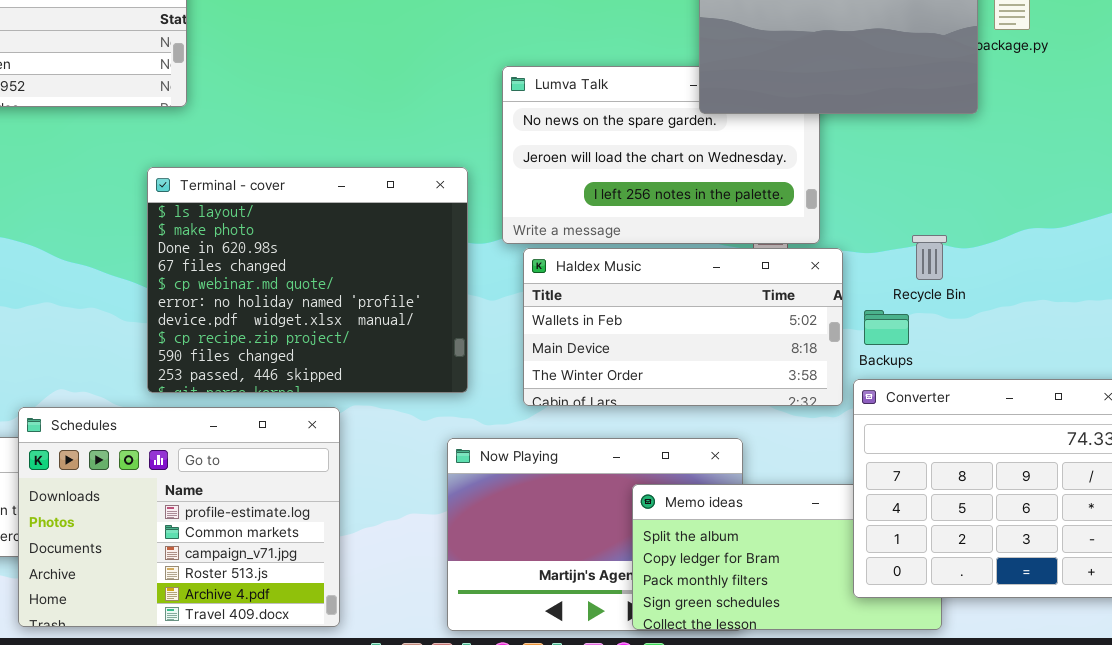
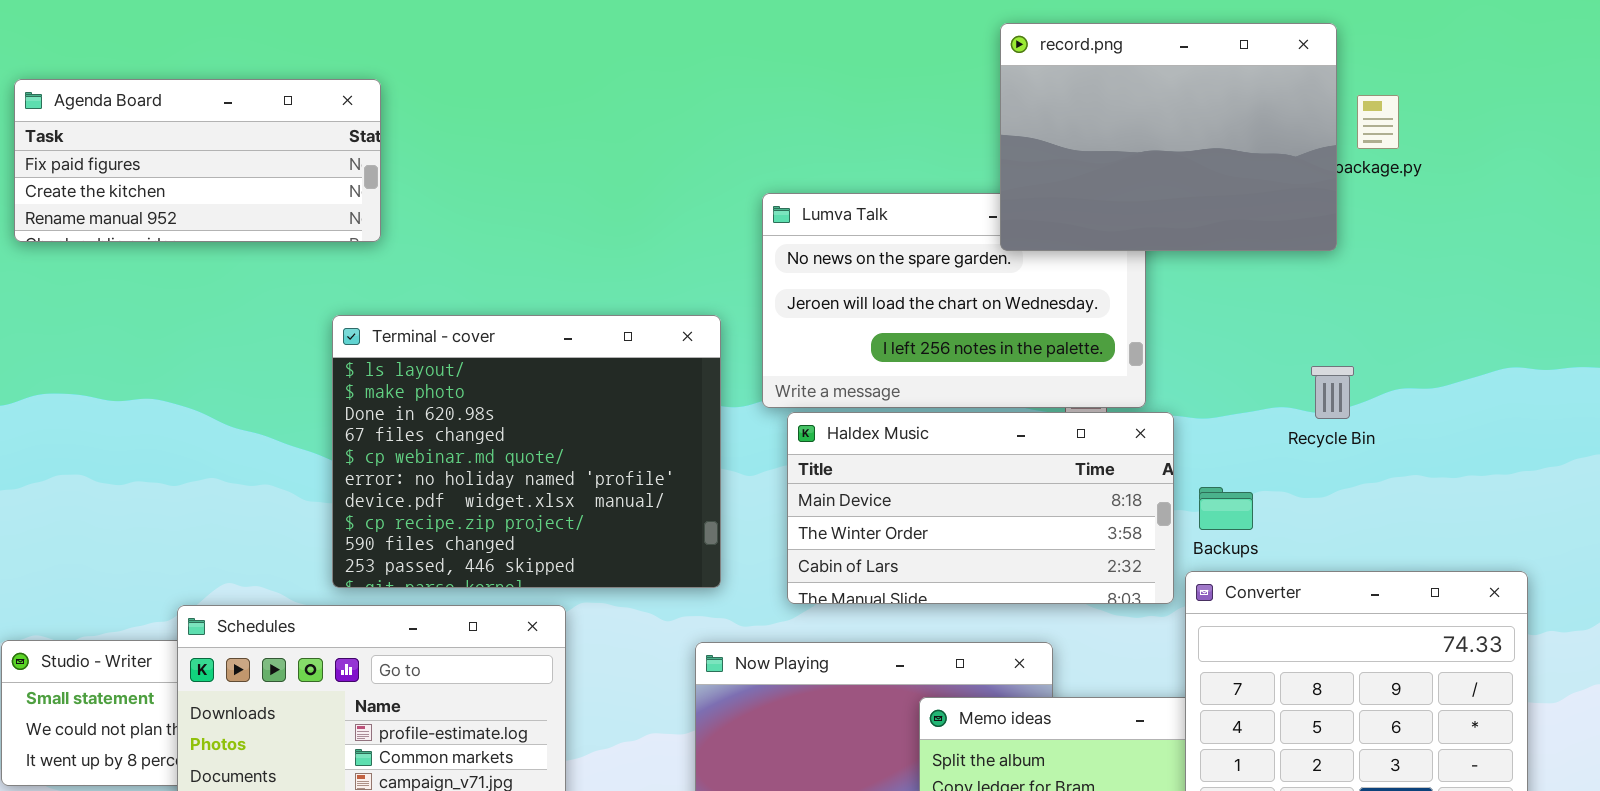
Recycle Bin: [912,235,947,280] -> [1311,366,1354,419], moved
Haldex Music: [523,248,843,406] -> [787,412,1174,604], scrolled down 1 row

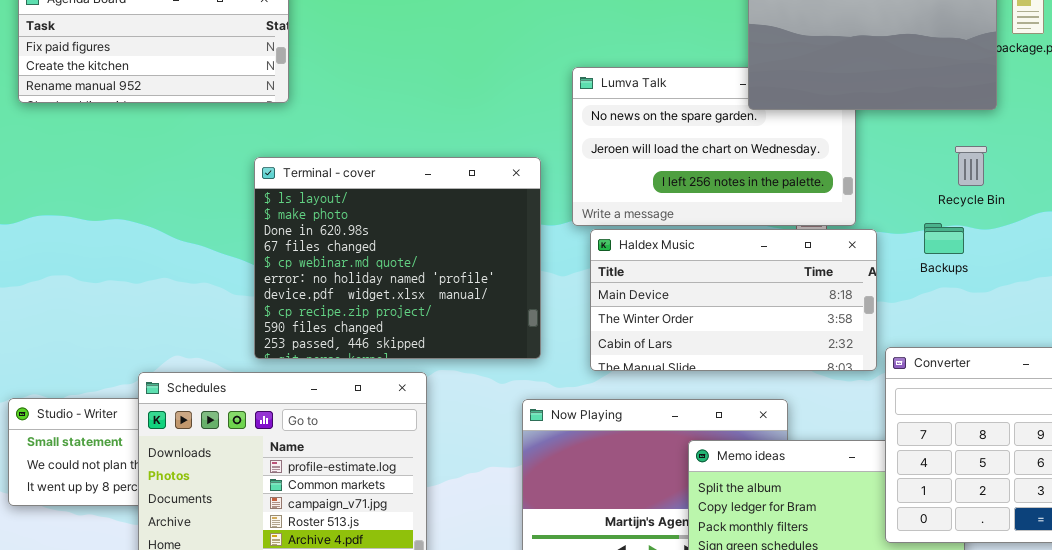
Recycle Bin: [1311,366,1354,419] -> [955,146,987,186], moved
Backups: [1199,487,1253,530] -> [924,223,964,254], moved

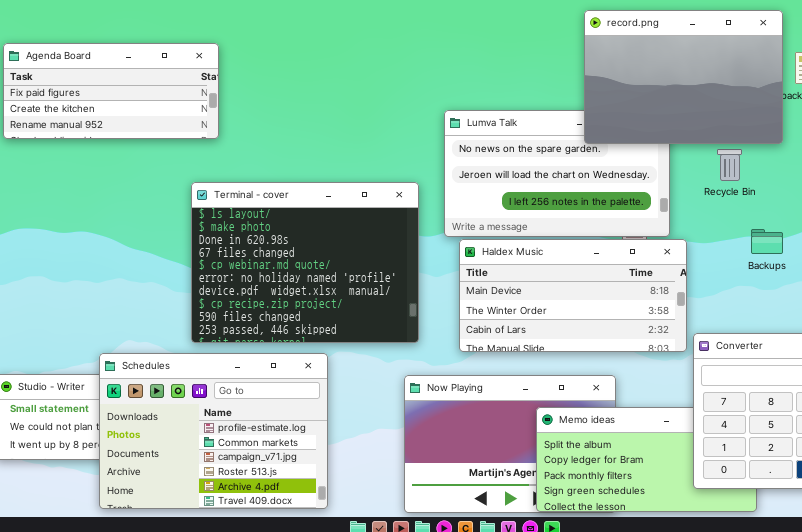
Recycle Bin: [955,146,987,186] -> [717,149,742,181], moved
Backups: [924,223,964,254] -> [751,229,783,254], moved

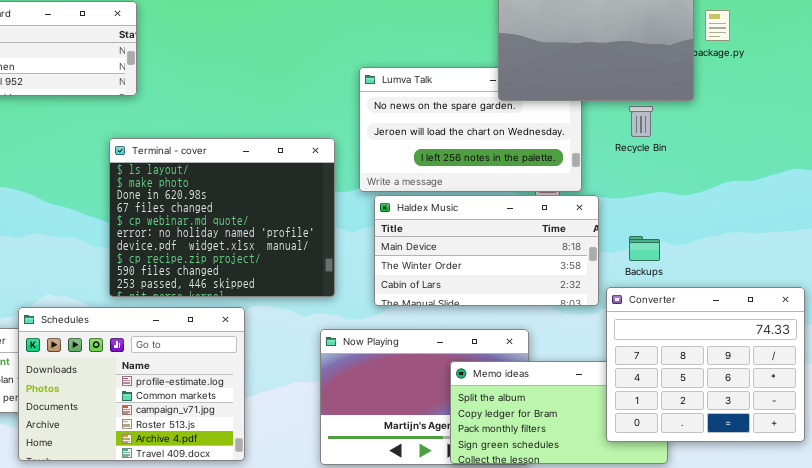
Backups: [751,229,783,254] -> [629,236,660,261], moved

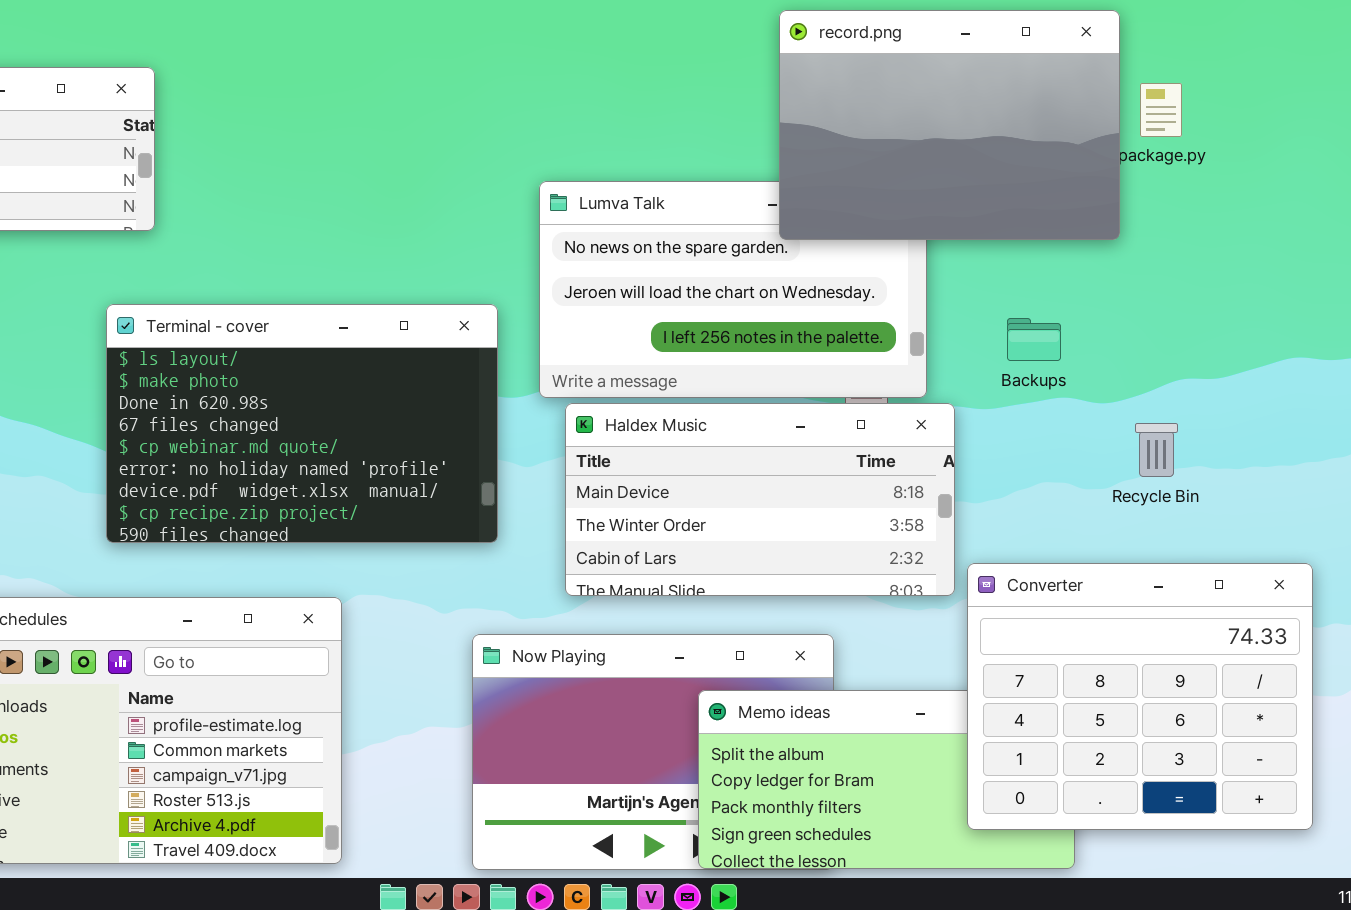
Recycle Bin: [629,106,653,137] -> [1135,423,1178,477], moved
Terminal - cover: [109,138,335,297] -> [106,304,498,543], resized
Backups: [629,236,660,261] -> [1007,318,1061,361], moved

